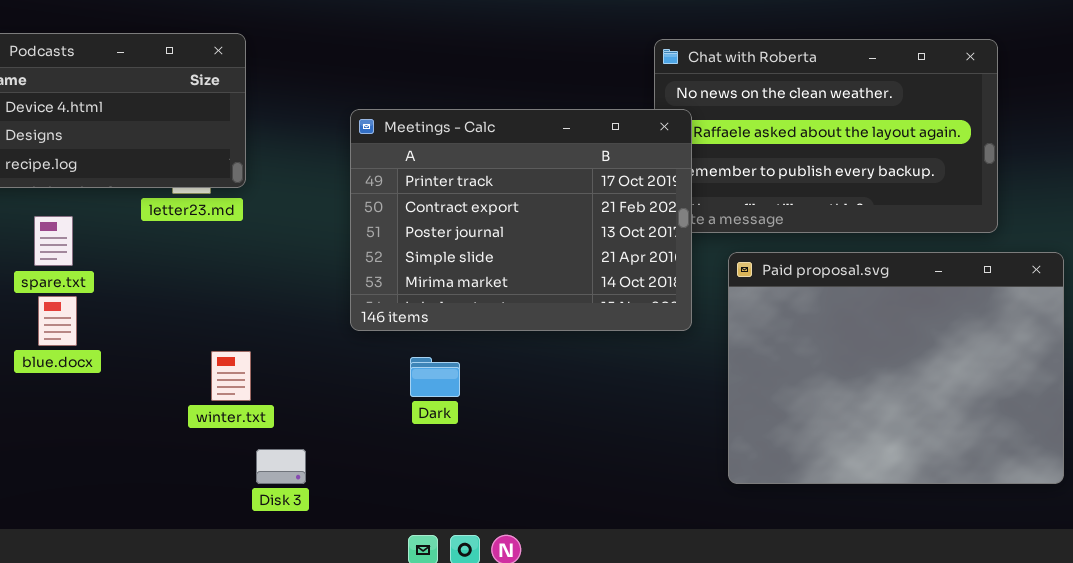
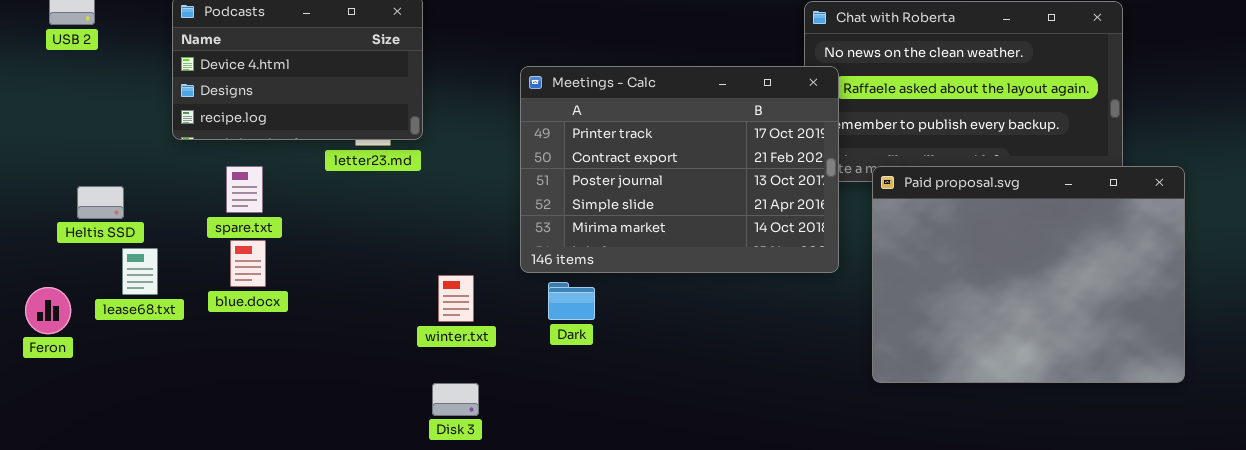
Paid proposal.svg: [728,252,1064,484] -> [872,166,1185,383], moved
winter.txt: [211,351,251,401] -> [438,275,474,322], moved
Dark: [410,357,460,397] -> [548,282,595,320], moved

